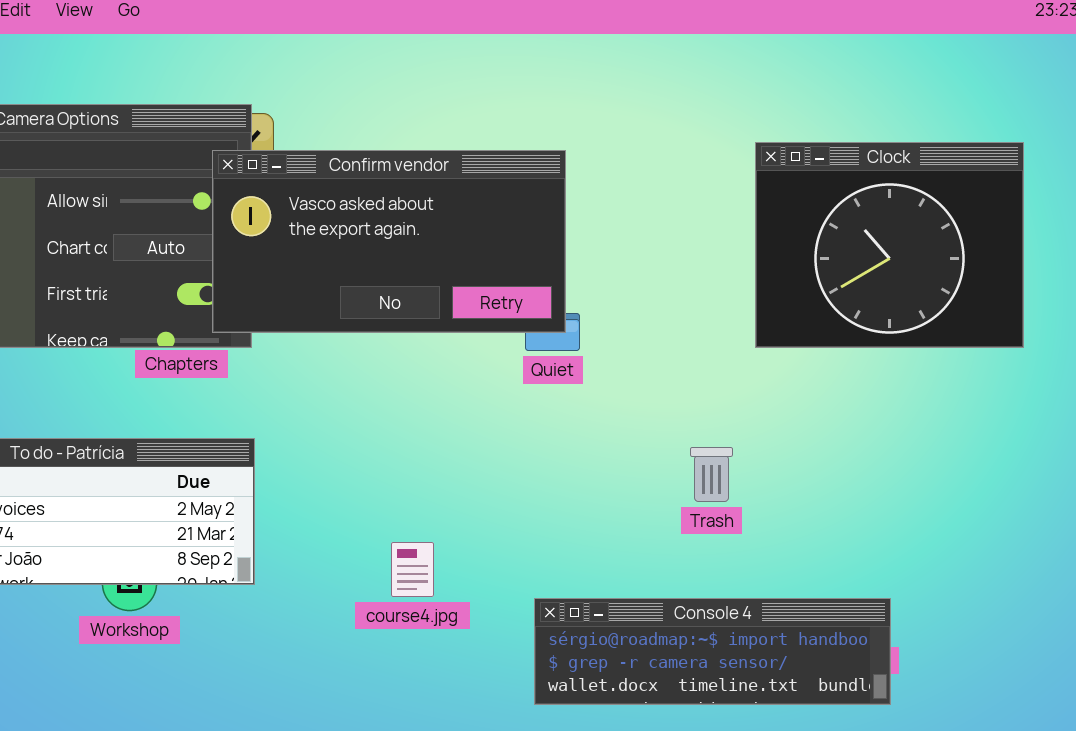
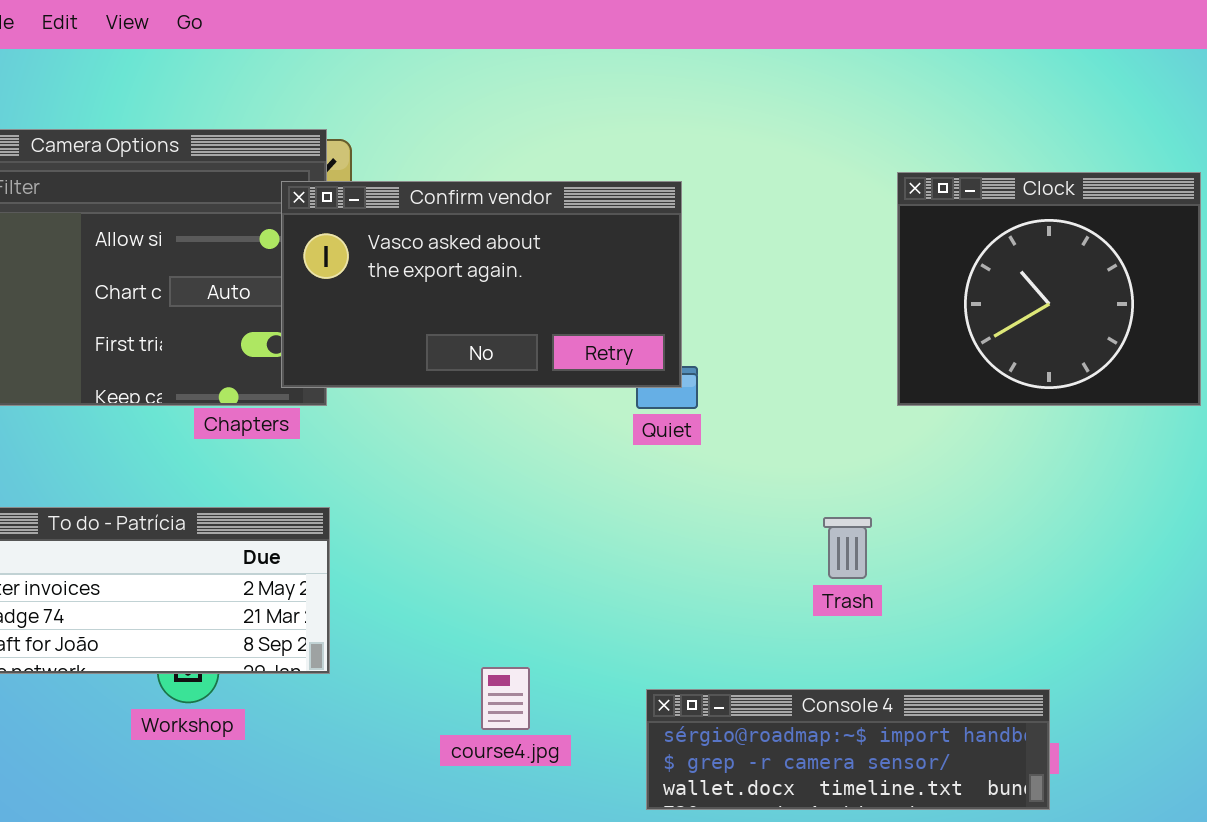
course4.jpg: [391,542,434,597] -> [481,667,530,730], moved

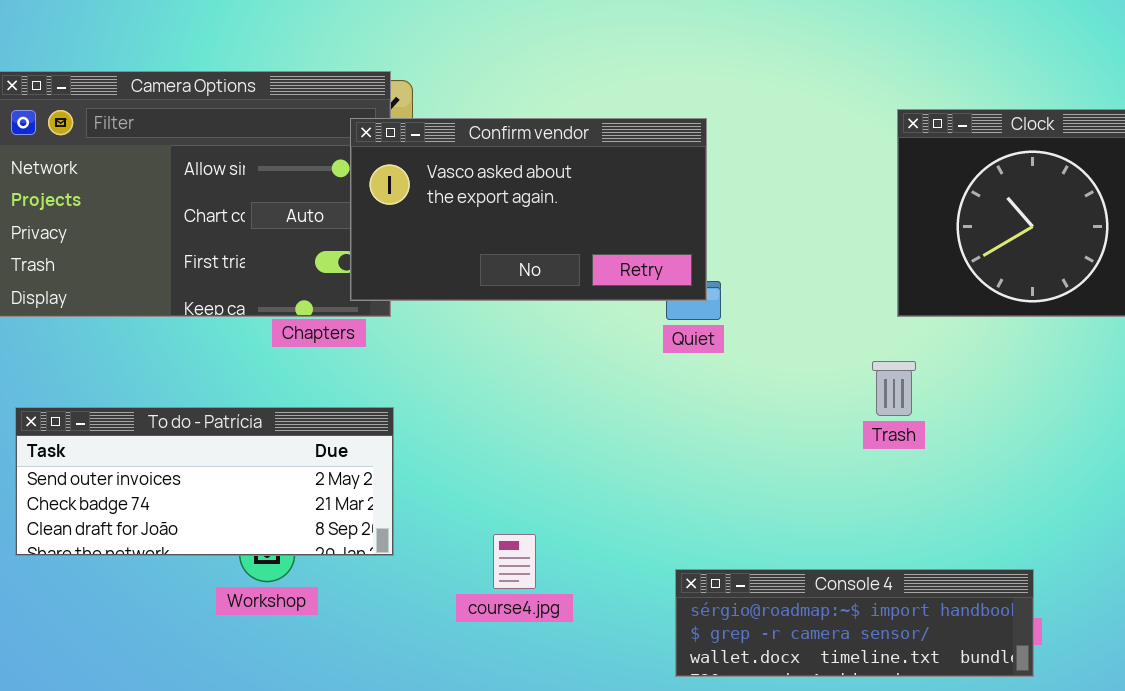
Trash: [823,517,872,579] -> [872,361,916,416], moved
course4.jpg: [481,667,530,730] -> [493,534,536,589], moved

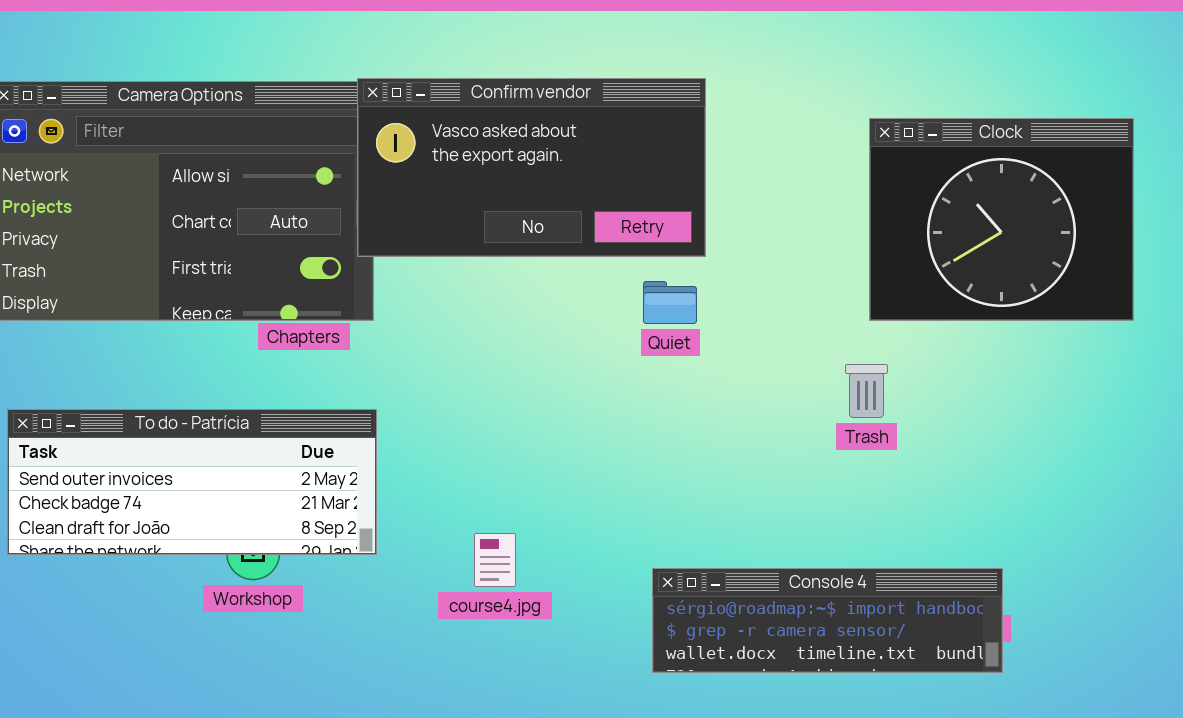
Confirm vendor: [350,118,707,301] -> [357,78,706,257], moved

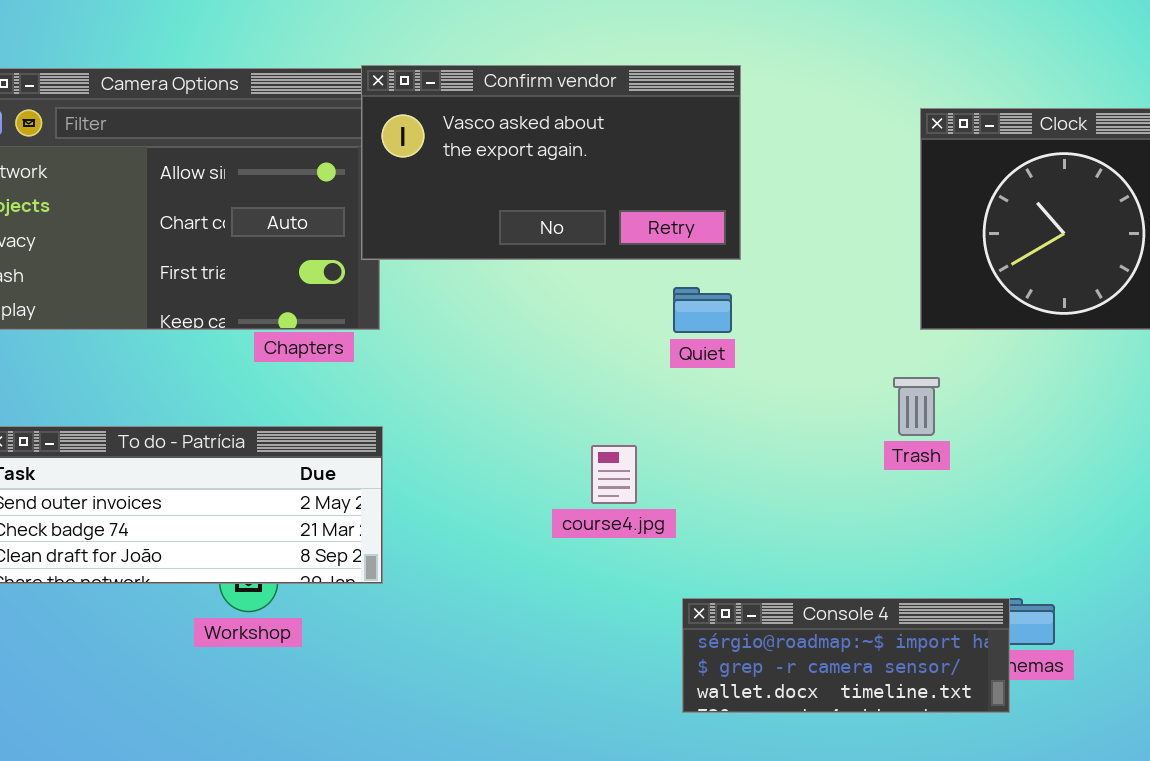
course4.jpg: [474,533,516,587] -> [591,445,637,504], moved
Console 4: [652,568,1003,673] -> [682,598,1010,713], resized

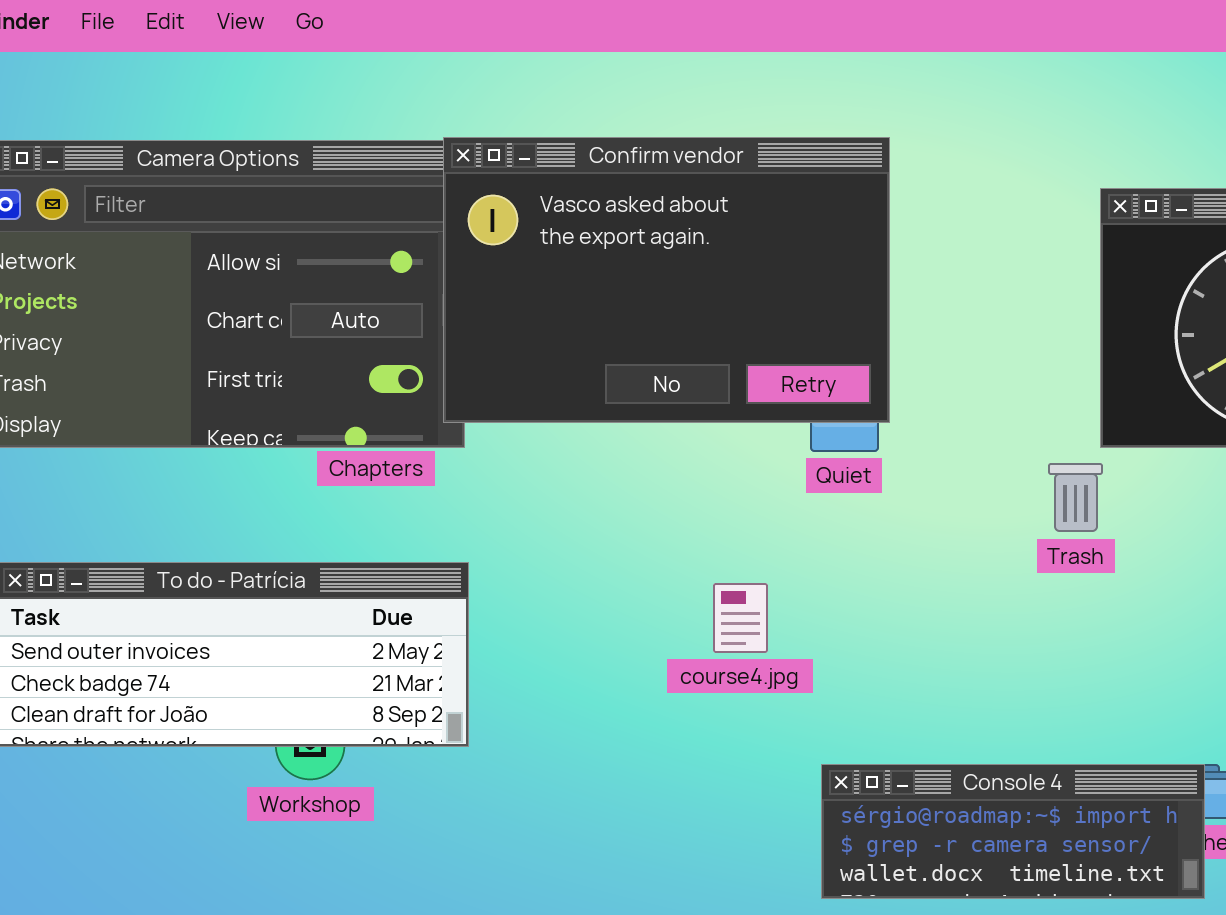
Confirm vendor: [361,65,741,260] -> [443,137,890,423], resized
Trash: [893,377,940,436] -> [1048,463,1103,532], moved

